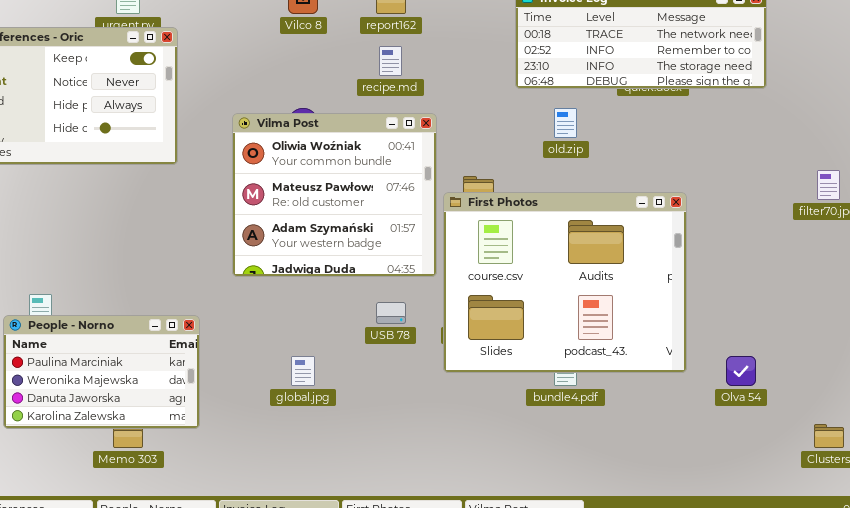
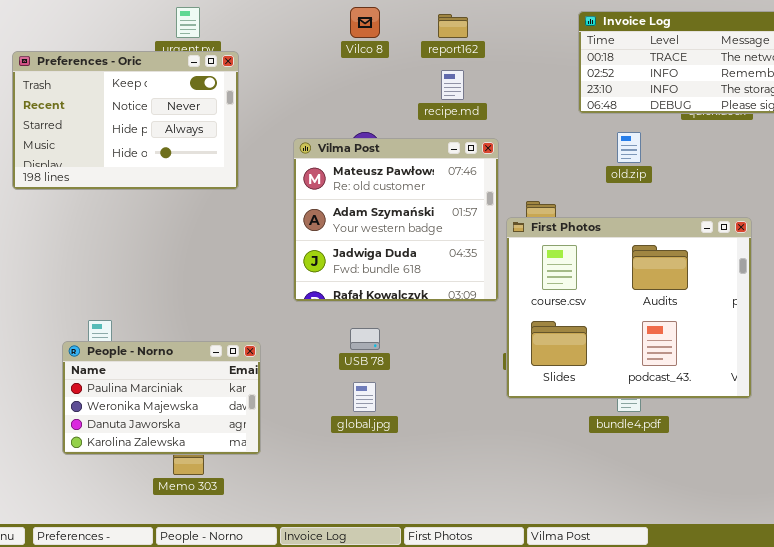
Vilma Post: [232,113,437,277] -> [293,138,499,302], scrolled down 1 row
USB 78: [376,302,406,324] -> [350,328,380,350], moved

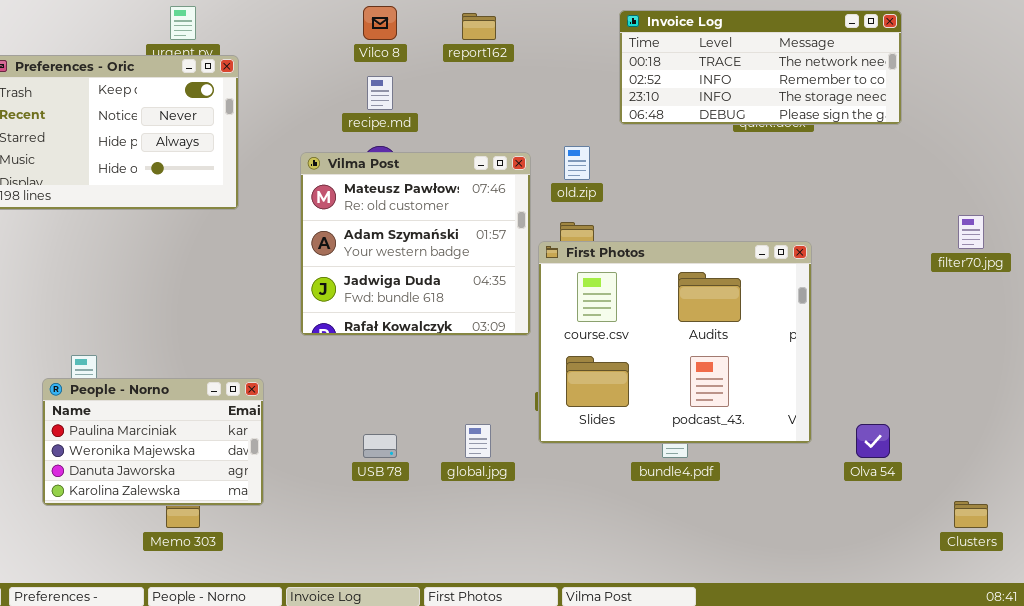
recipe.md: [441,70,464,100] -> [367,76,393,110], moved
old.zip: [617,132,641,163] -> [564,146,590,180], moved
USB 78: [350,328,380,350] -> [363,434,397,458], moved
global.jpg: [353,382,376,412] -> [465,424,491,458], moved

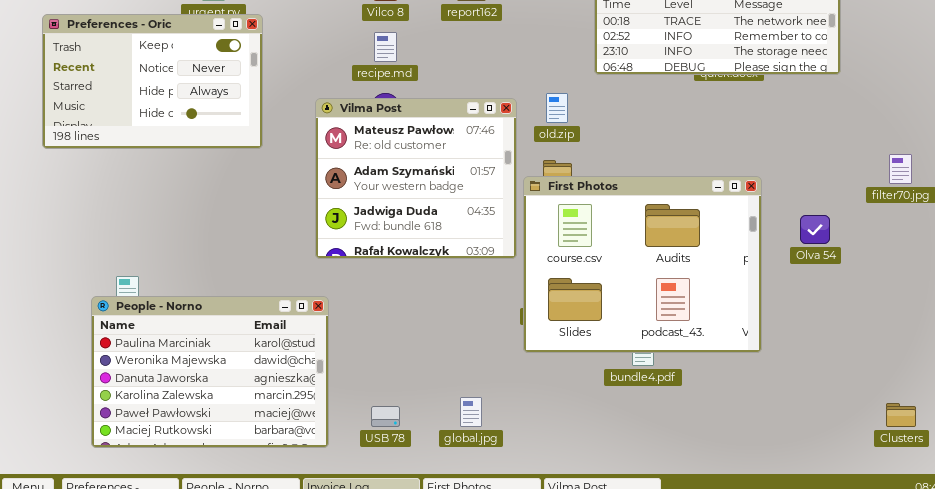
People - Norno: [42,378,264,506] -> [91,296,329,448], resized
global.jpg: [465,424,491,458] -> [460,397,482,427], moved
Olva 54: [856,424,890,458] -> [800,215,830,244], moved
USB 78: [363,434,397,458] -> [371,406,400,427], moved

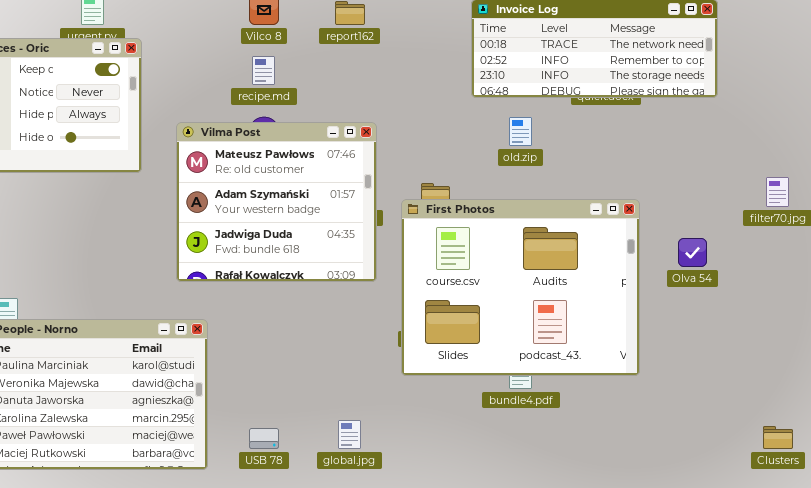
old.zip: [546,93,568,123] -> [509,117,532,146], moved
Vilma Post: [315,98,517,259] -> [176,122,377,282], moved

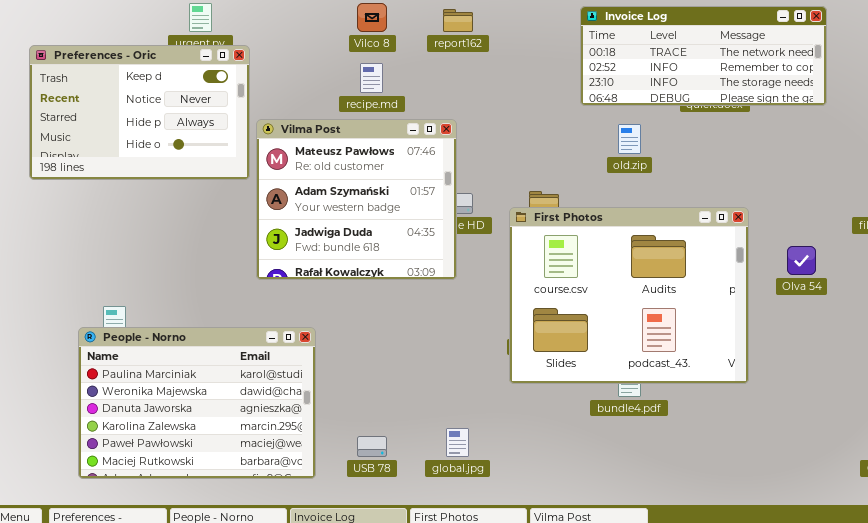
Vilma Post: [176,122,377,282] -> [256,119,457,280], moved

